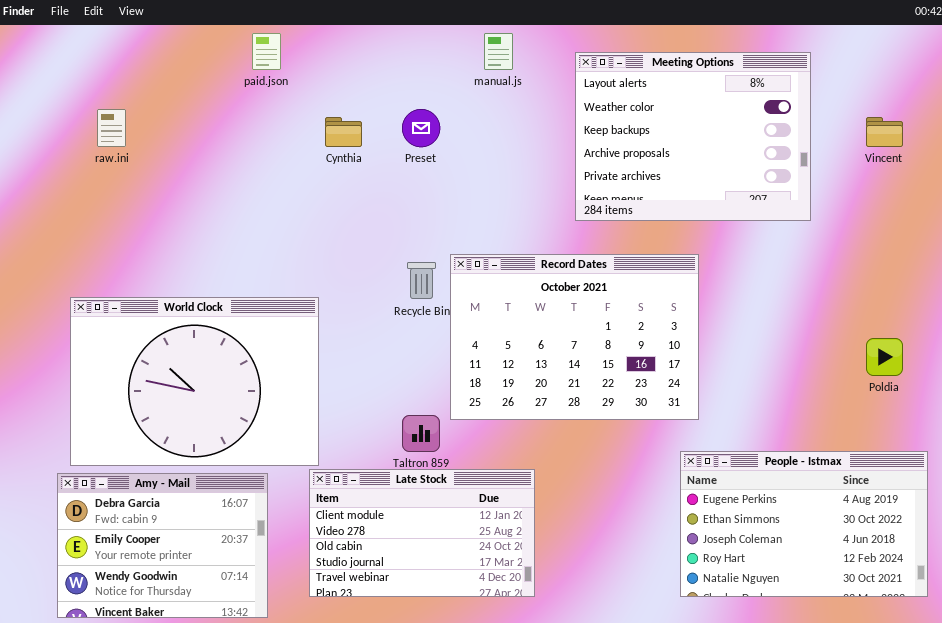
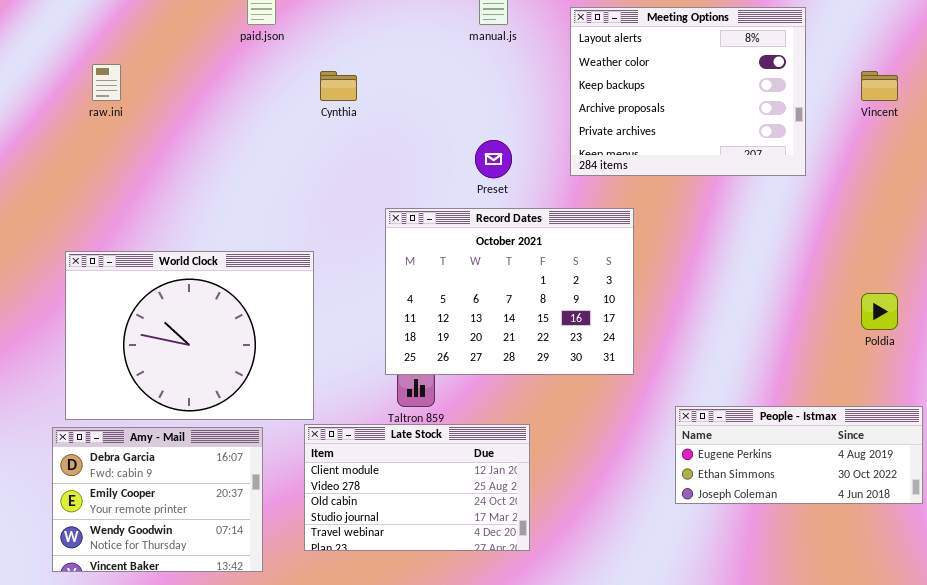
Preset: [402,109,440,147] -> [475,140,512,178], moved
Record Dates: [450,254,699,420] -> [385,208,634,375], moved
People - Istmax: [680,451,928,597] -> [675,406,923,504], resized

